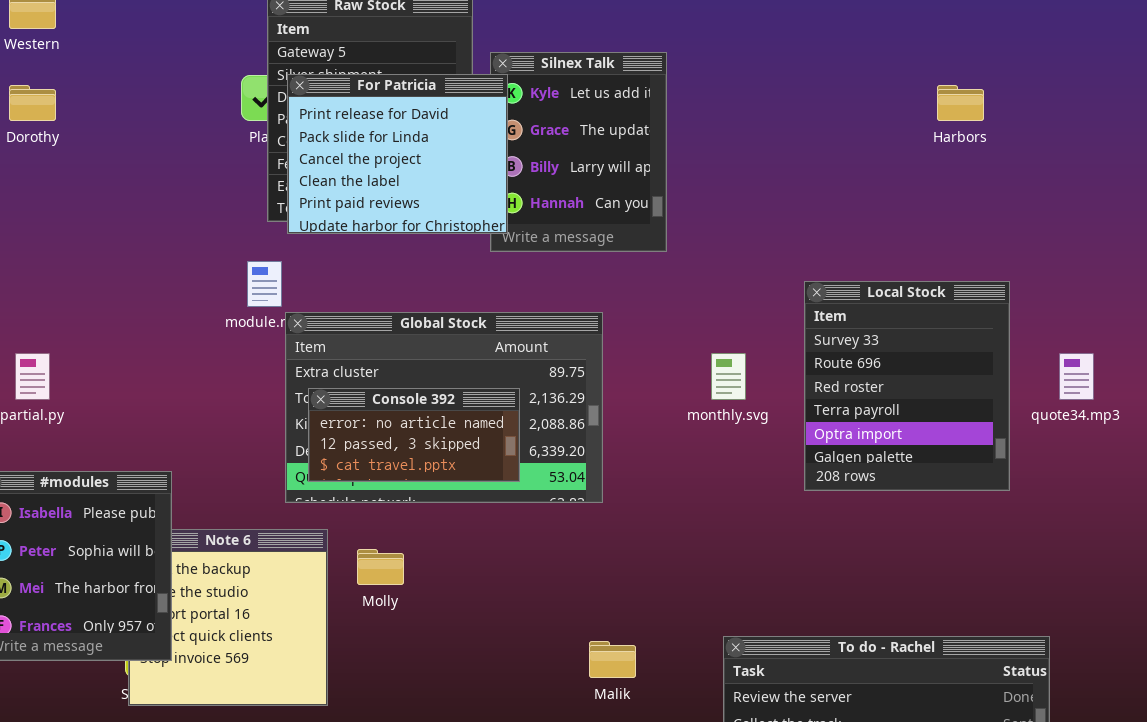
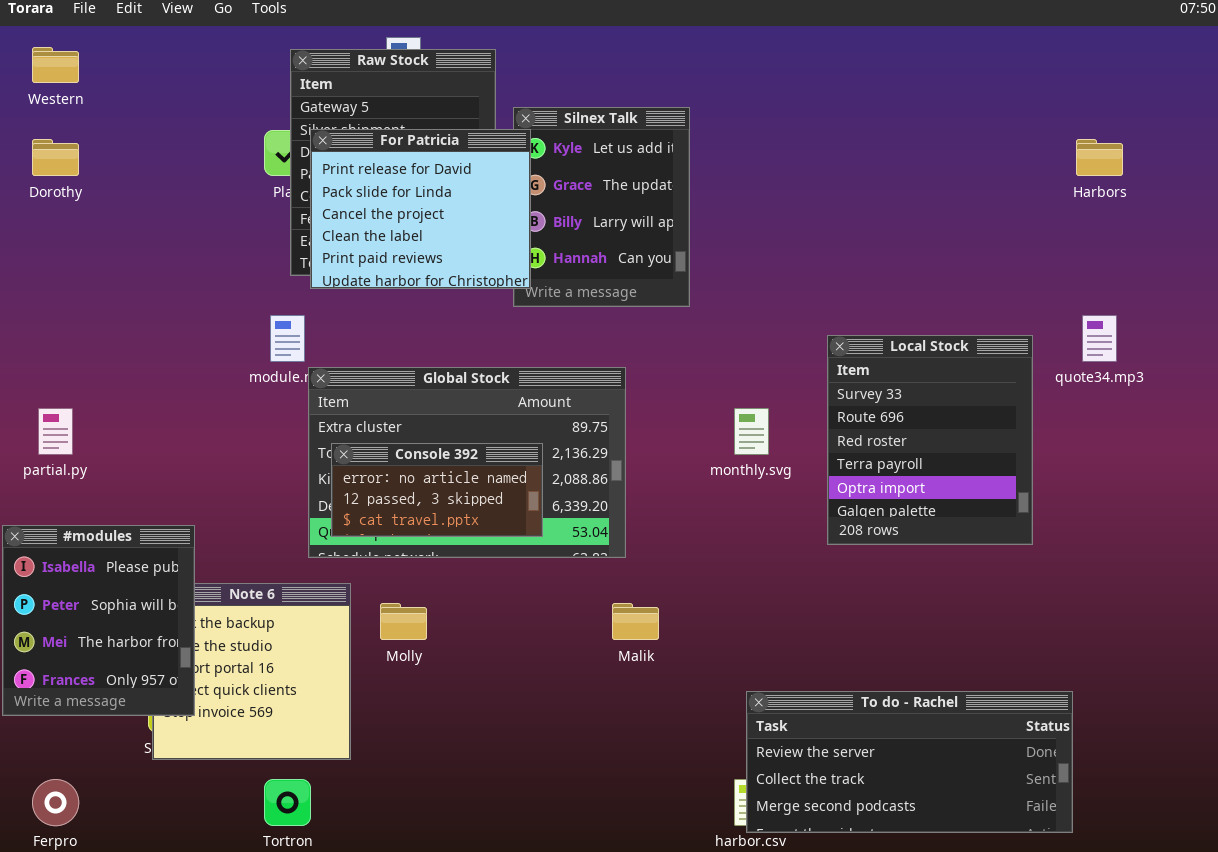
Harbors: [937,85,984,121] -> [1076,139,1123,176], moved
quote34.mp3: [1059,353,1094,400] -> [1082,315,1117,362], moved
Malik: [589,641,636,678] -> [612,603,659,640], moved

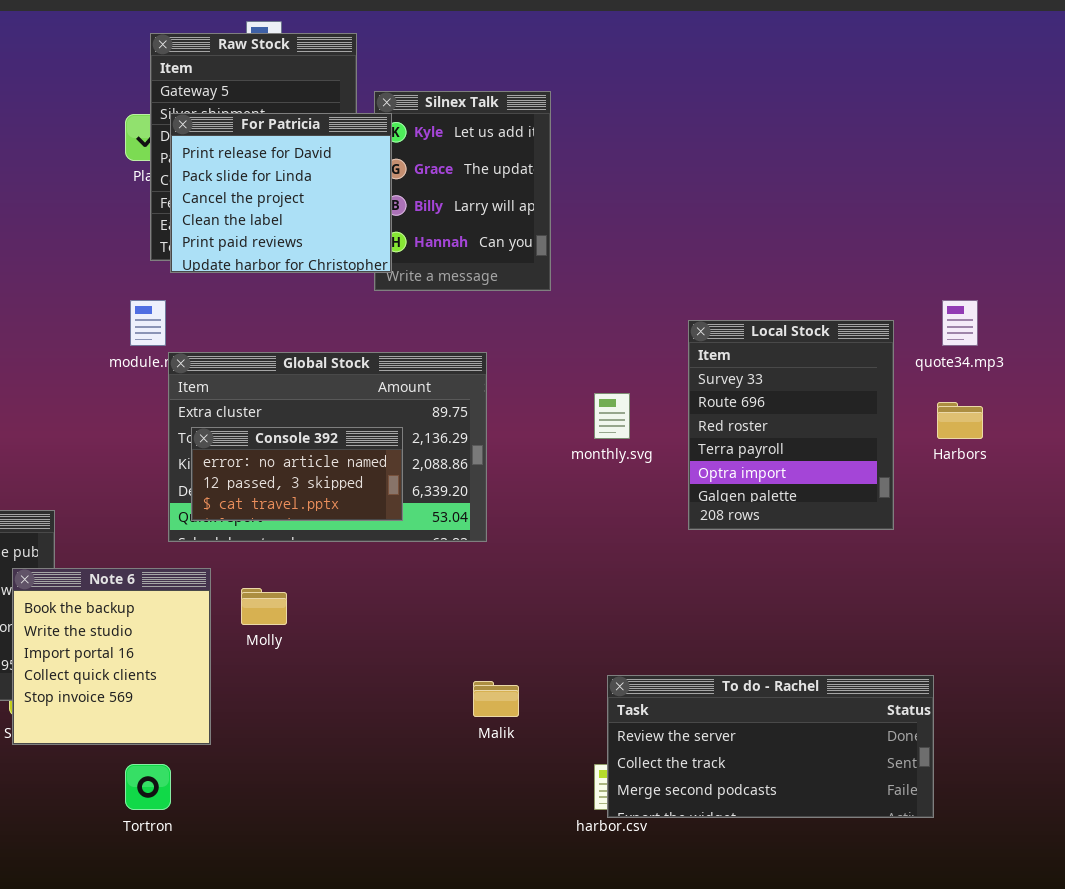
Harbors: [1076,139,1123,176] -> [937,402,983,439], moved
Note 6: [152,583,351,760] -> [12,568,211,745], raised
Malik: [612,603,659,640] -> [473,681,519,717], moved

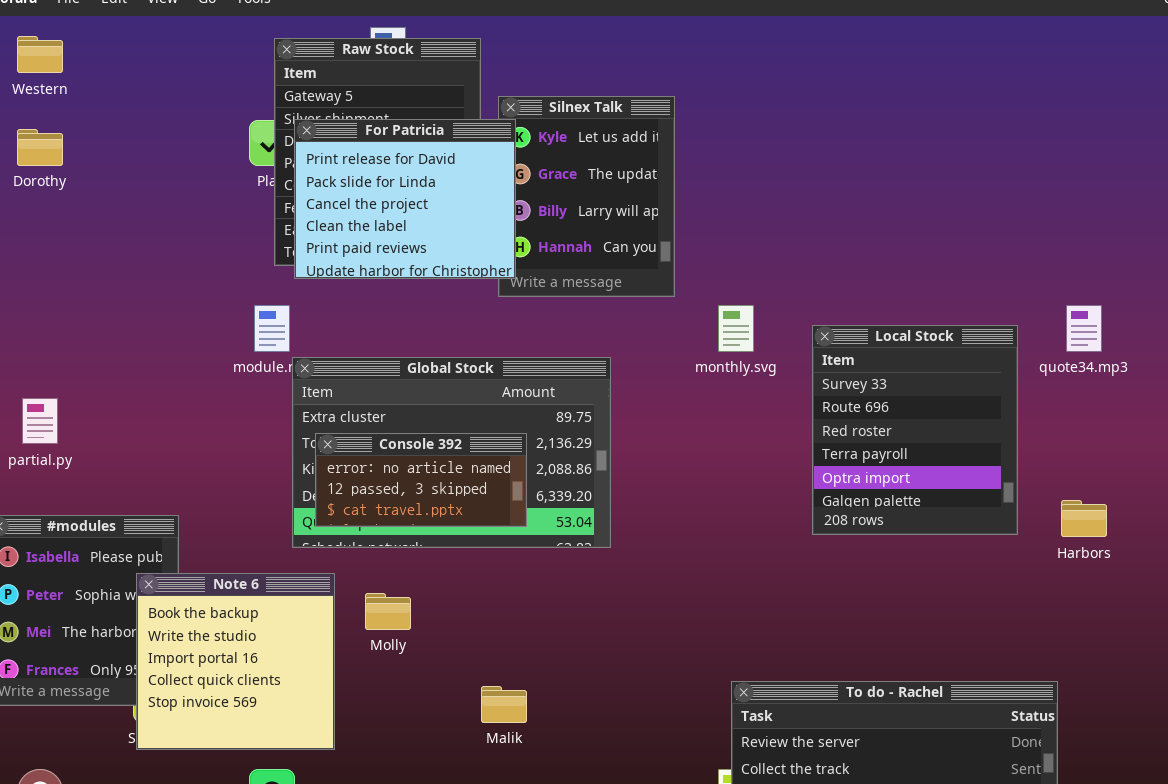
monthly.svg: [594,393,630,439] -> [718,305,754,352], moved
Harbors: [937,402,983,439] -> [1061,500,1107,537], moved
Malik: [473,681,519,717] -> [481,686,527,723], moved

